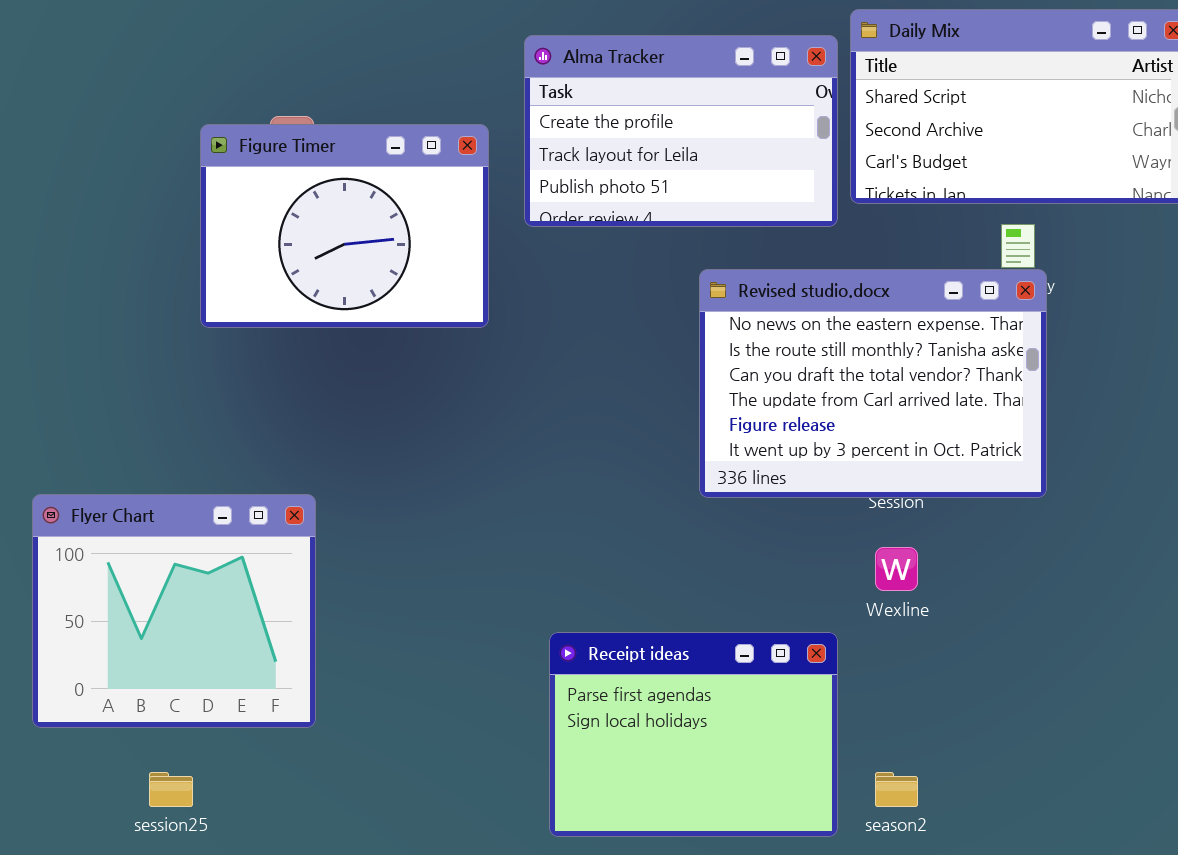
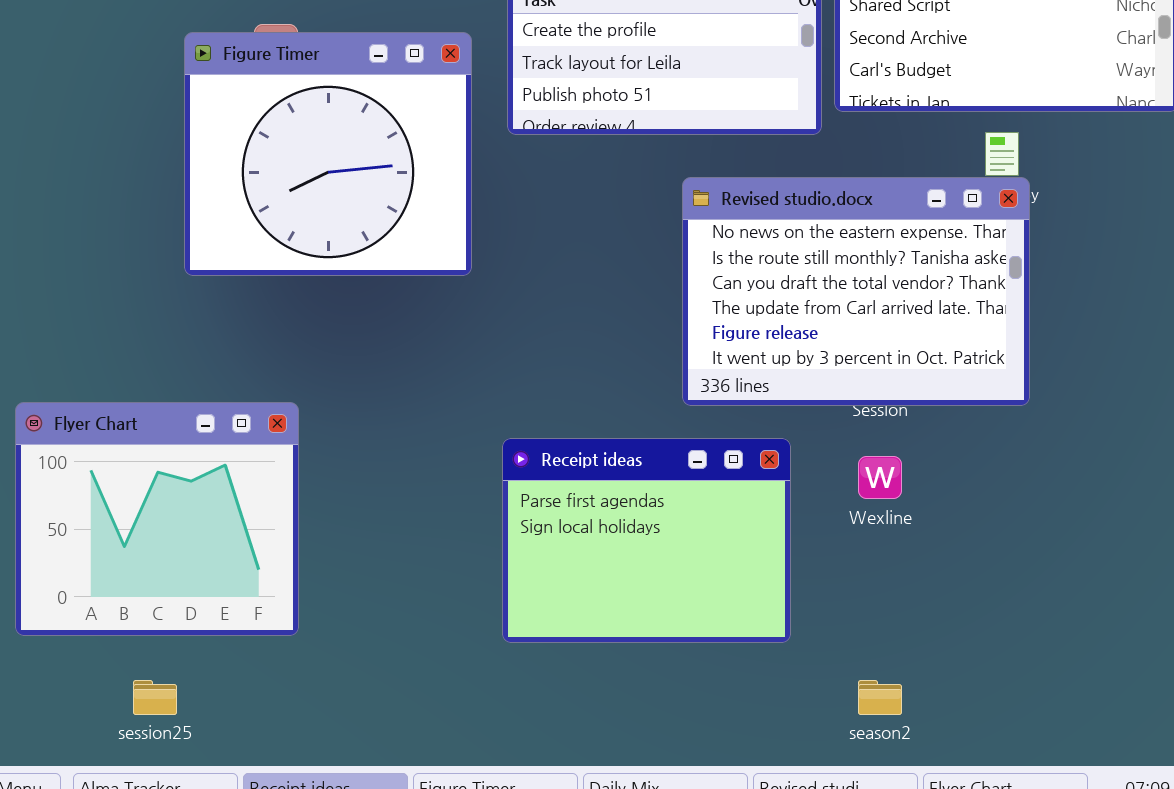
Figure Timer: [200,124,489,328] -> [184,32,472,276], resized
Receipt ideas: [549,632,838,837] -> [502,438,791,643], moved

